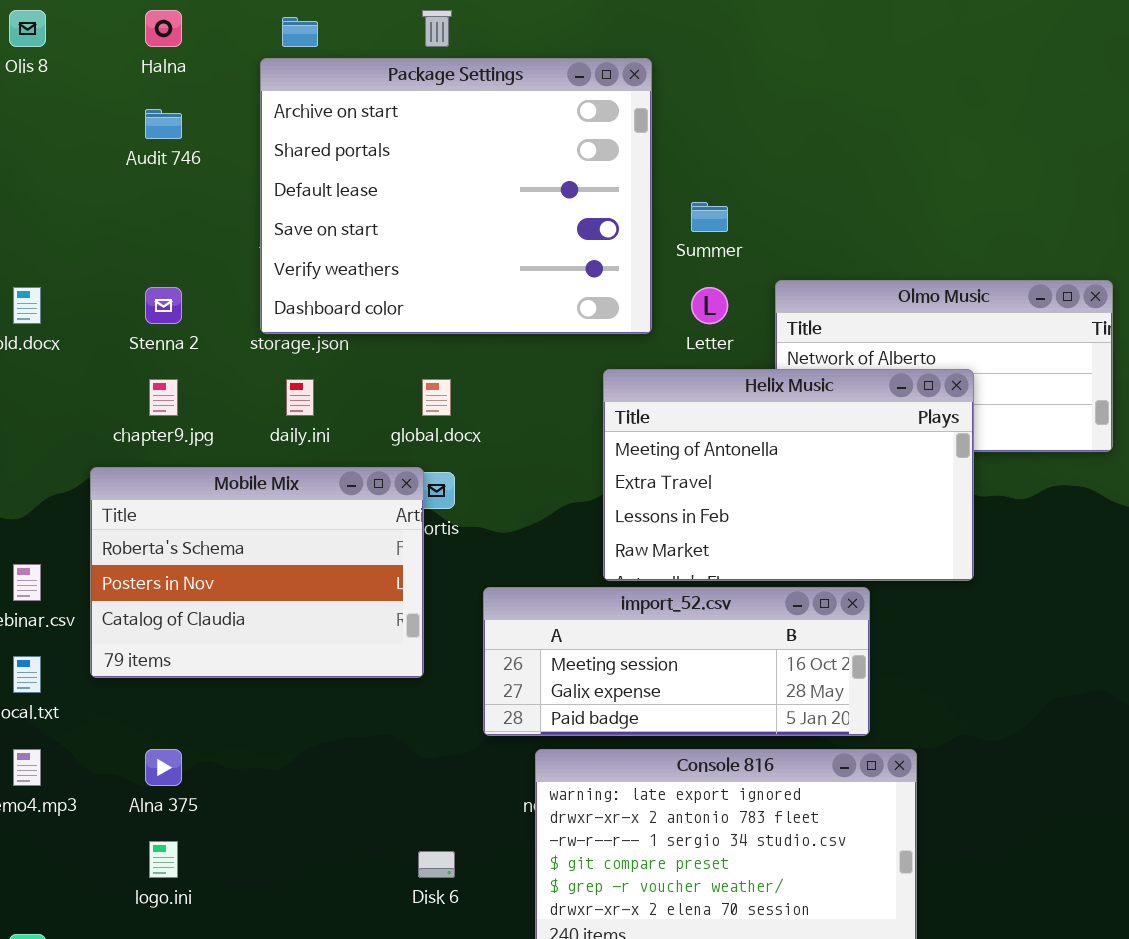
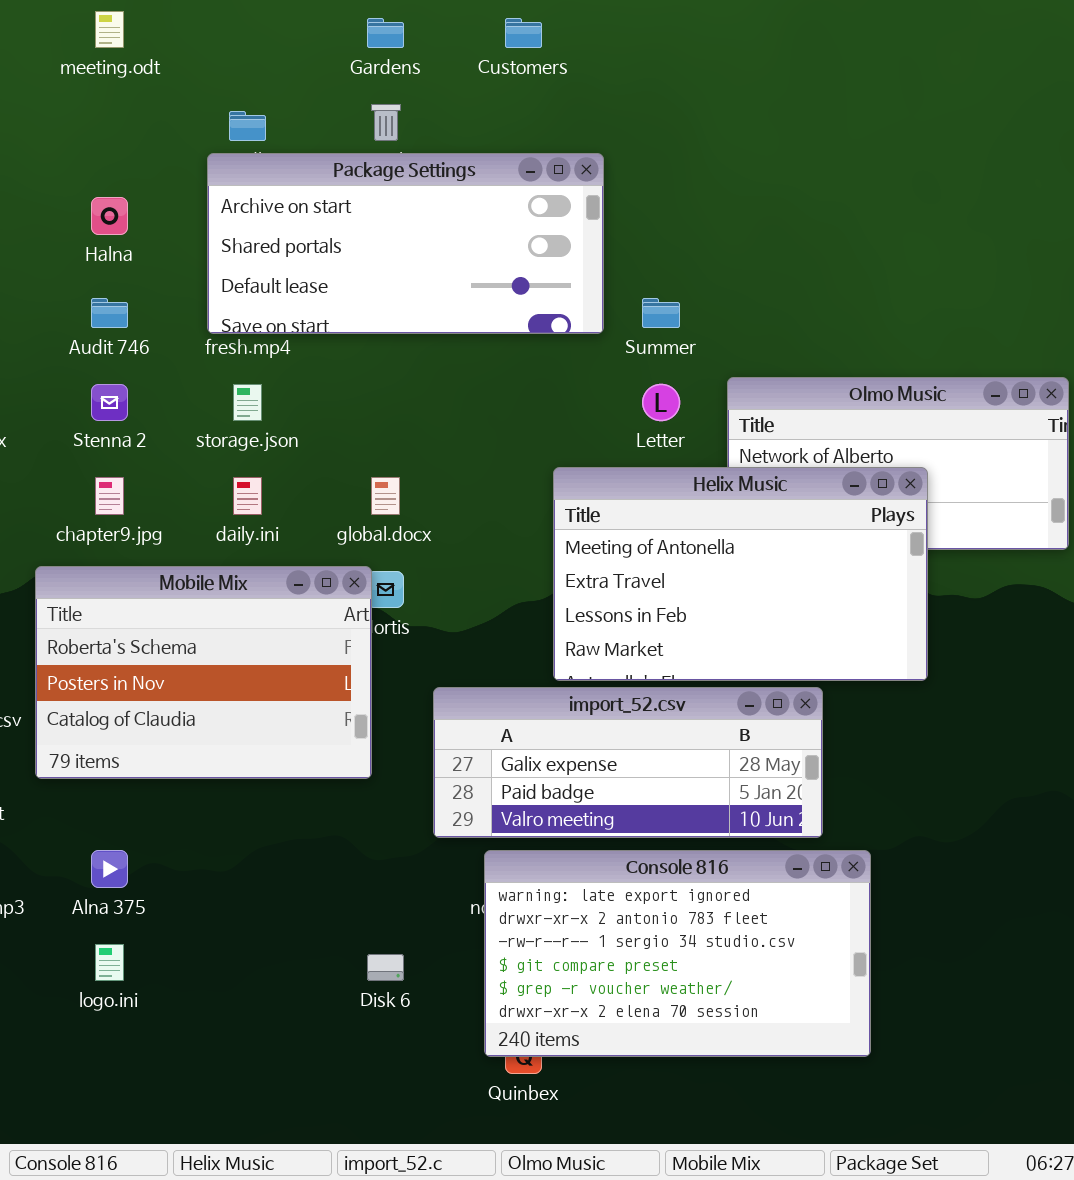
Halna: [145,10,182,47] -> [91,197,128,235], moved
Package Settings: [260,58,652,334] -> [207,153,604,334], resized
Audit 746: [145,109,182,139] -> [91,298,128,328], moved
import_52.csv: [483,587,870,736] -> [433,687,823,838], scrolled down 1 row

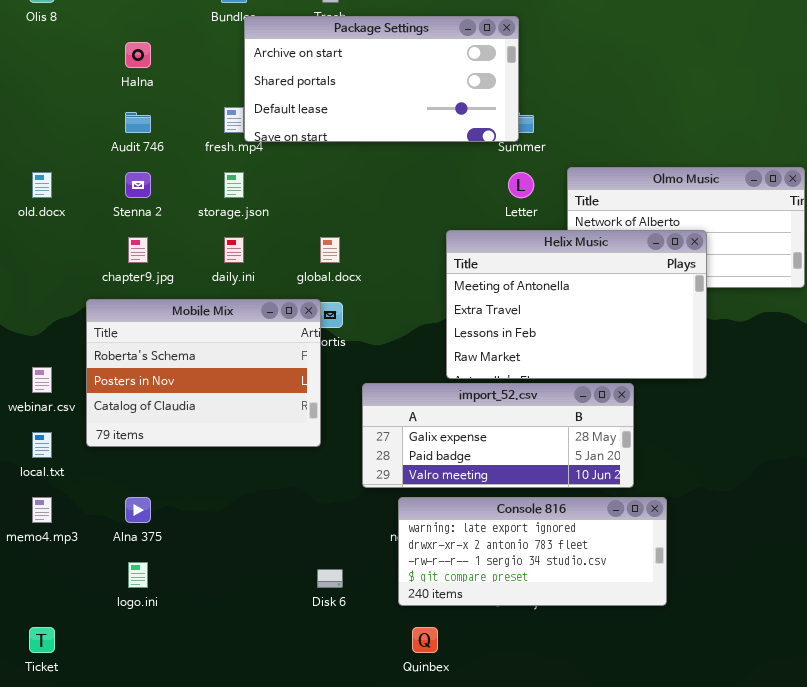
Package Settings: [207,153,604,334] -> [244,16,519,142], moved
Console 816: [484,850,871,1057] -> [398,497,667,606], resized

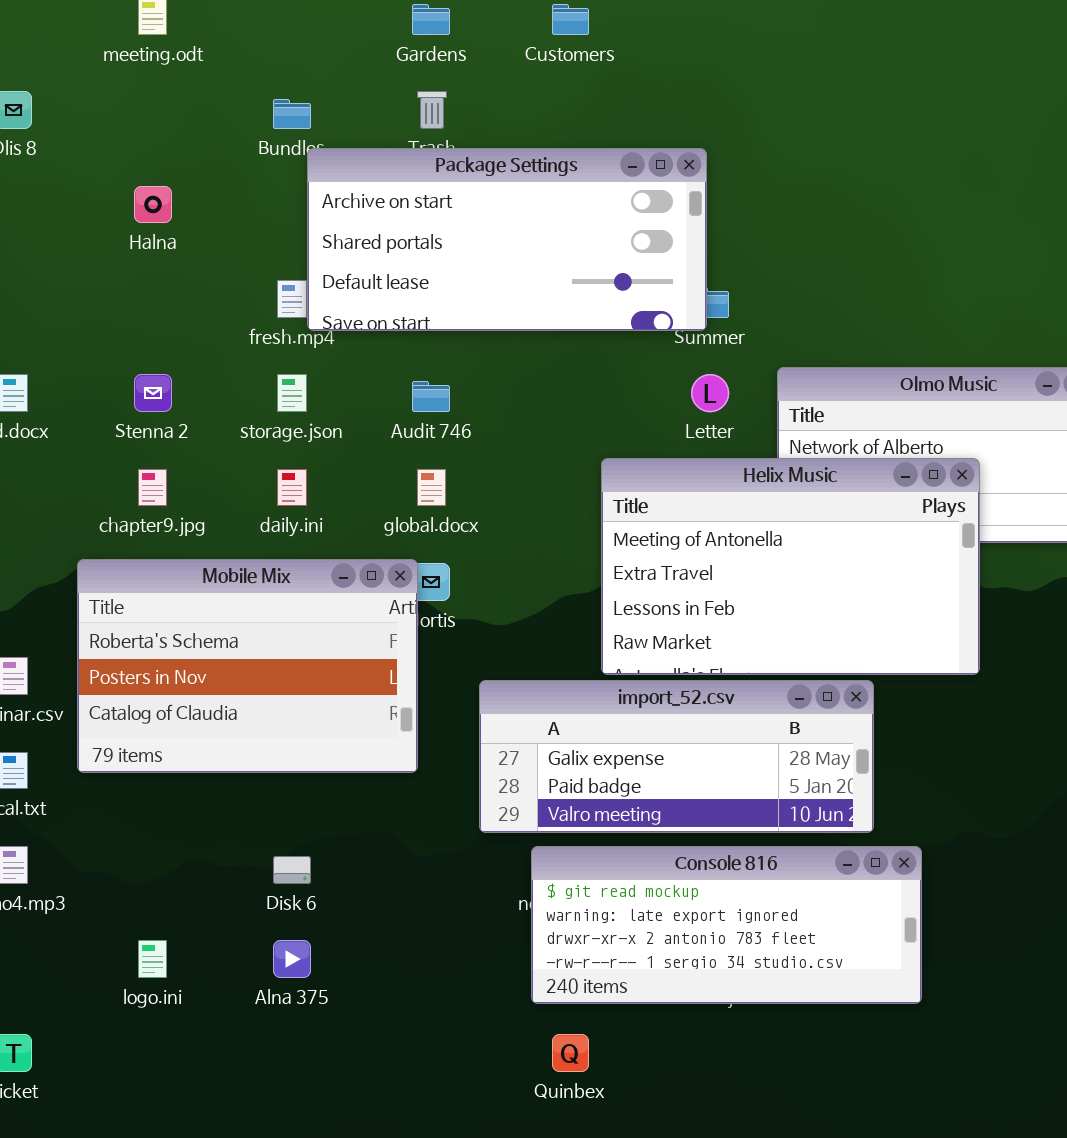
Audit 746: [125,112,151,133] -> [412,381,450,412], moved
Alna 375: [125,497,151,523] -> [273,940,311,978], moved
Console 816: [398,497,667,606] -> [531,846,922,1004], scrolled up 1 row
Disk 6: [317,569,343,588] -> [273,856,311,884], moved

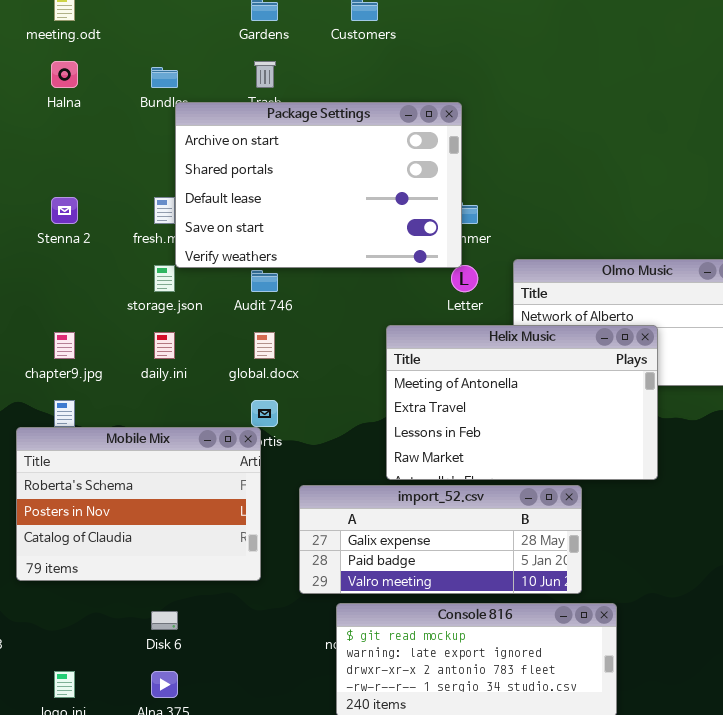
Package Settings: [307,148,707,331] -> [175,102,462,268], resized
Halna: [134,186,172,223] -> [51,61,78,88], moved
Stenna 2: [134,374,172,412] -> [51,197,78,224], moved
Mobile Mix: [77,559,418,773] -> [16,427,261,581], moved

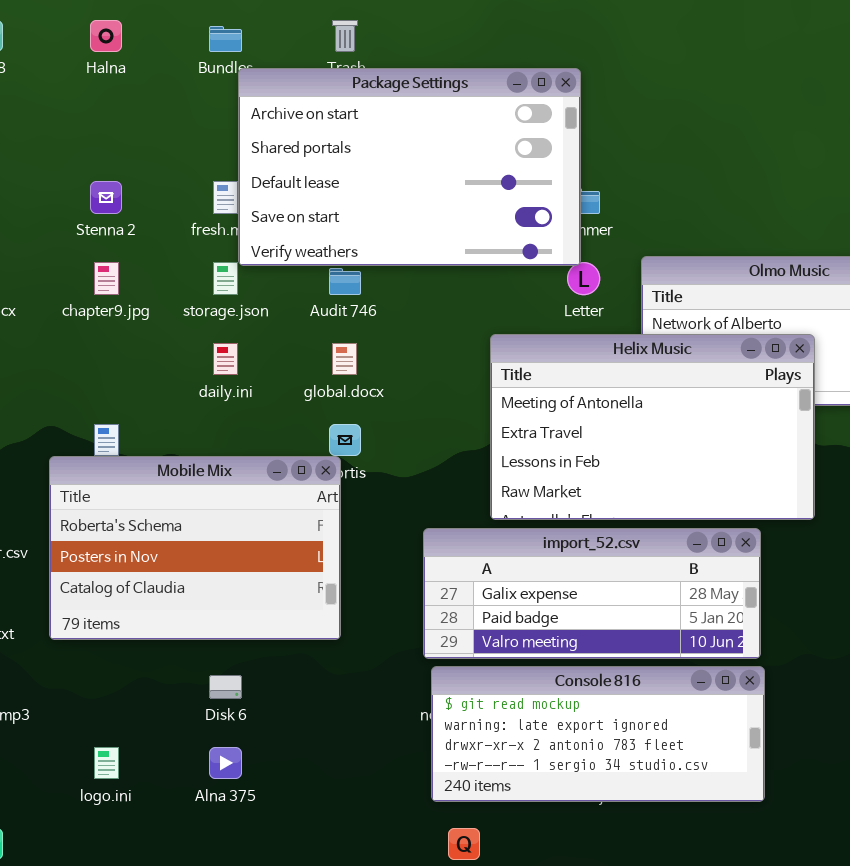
chapter9.jpg: [54,332,75,359] -> [94,262,119,295], moved
import_52.csv: [299,485,582,594] -> [423,528,761,659], moved

